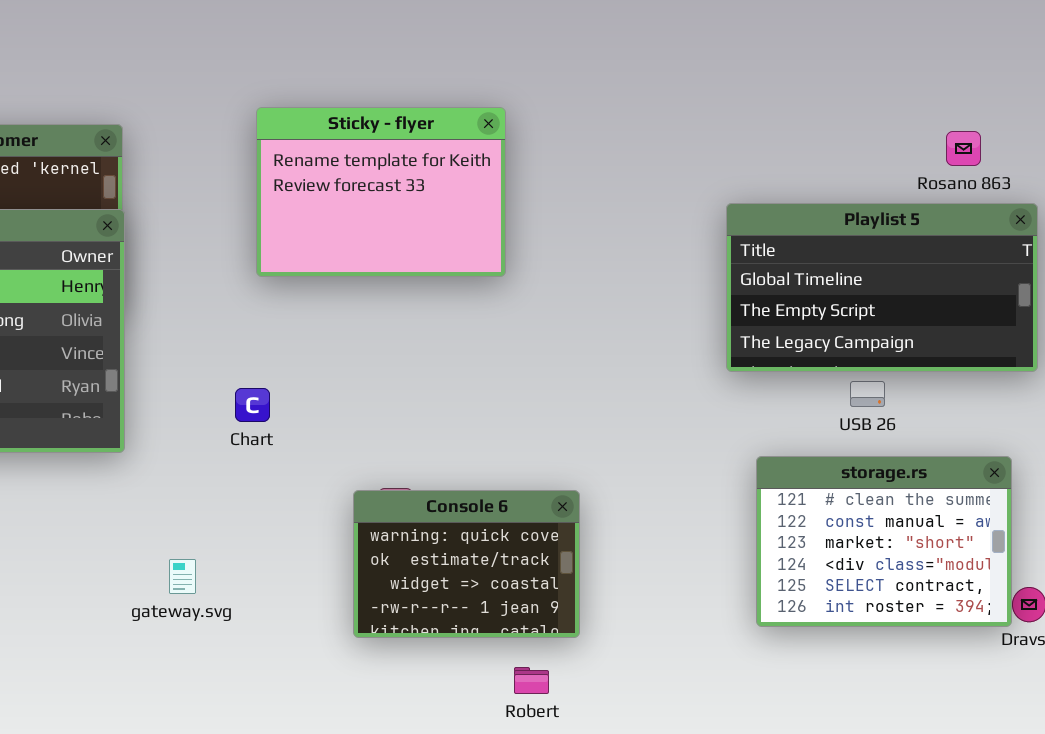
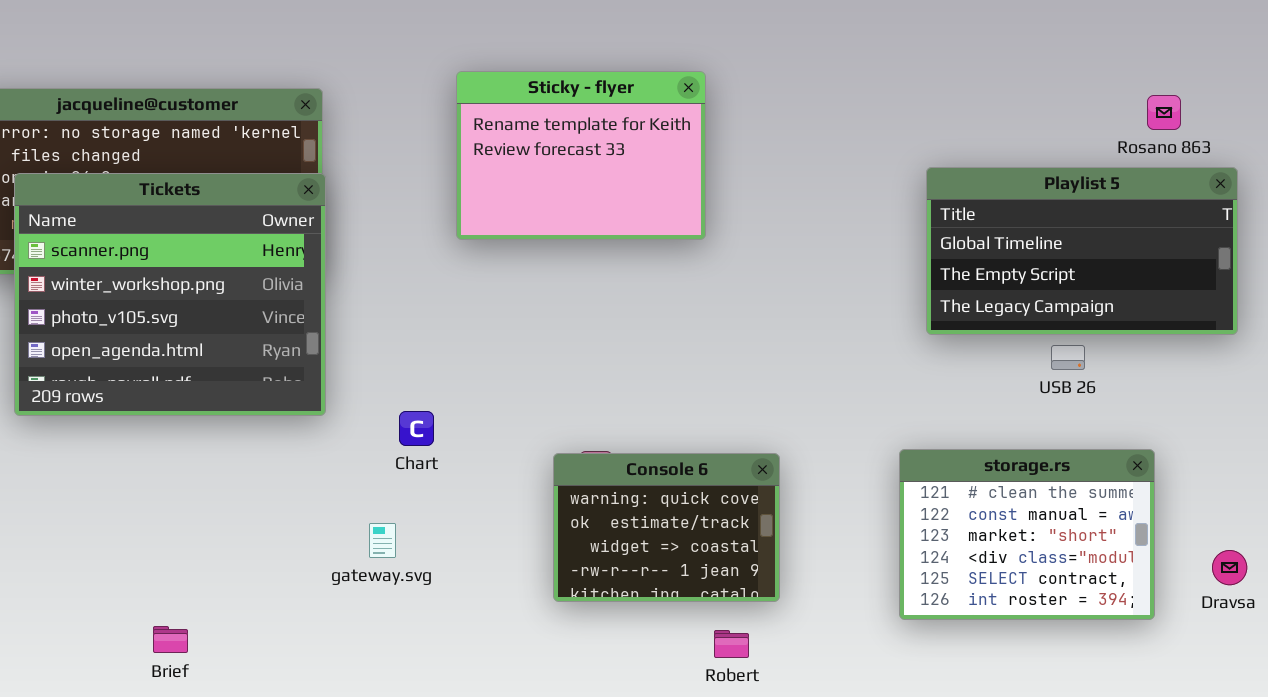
Chart: [235,388,270,422] -> [399,411,434,446], moved
storage.rs: [756,456,1012,627] -> [899,449,1155,620], moved

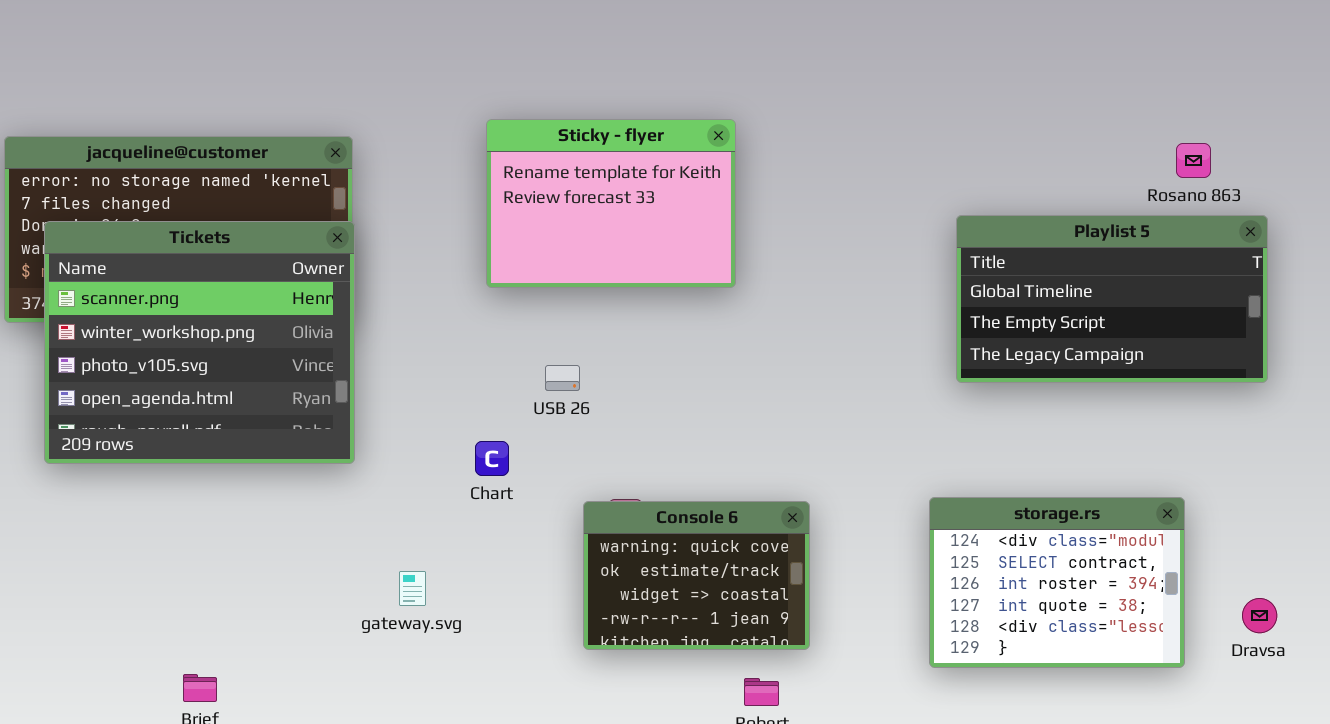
USB 26: [1051,345,1085,370] -> [545,365,580,391], moved
Chart: [399,411,434,446] -> [475,441,509,476], moved
storage.rs: [899,449,1155,620] -> [929,497,1185,668], scrolled down 3 rows

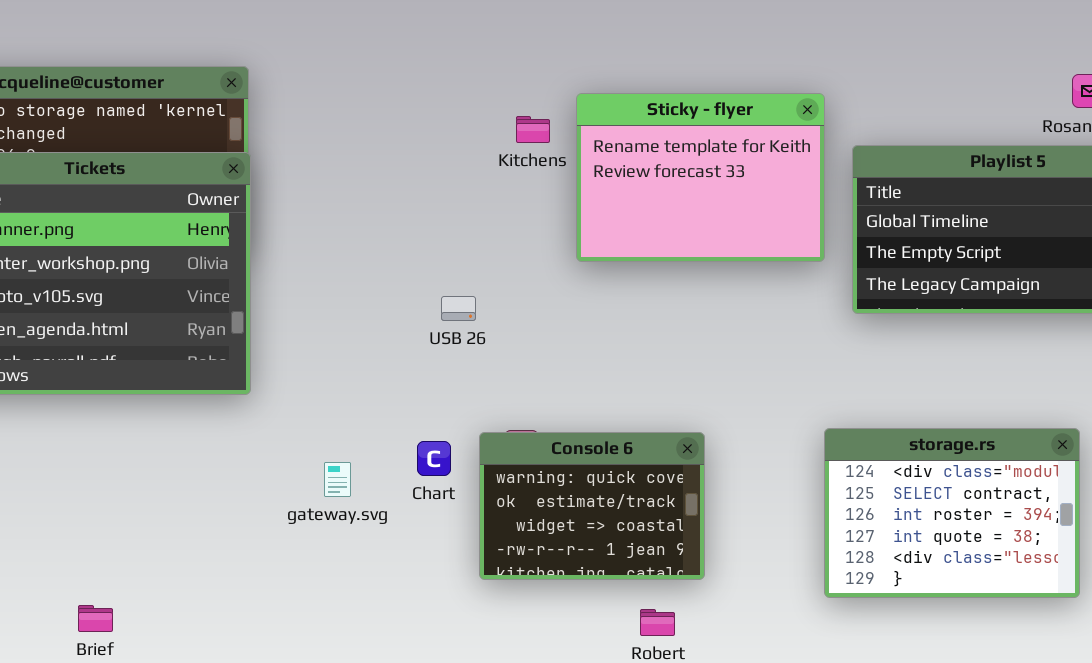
Sticky - flyer: [486,119,736,288] -> [576,93,825,262], moved
Chart: [475,441,509,476] -> [417,441,451,476], moved
gateway.svg: [399,571,426,606] -> [324,462,351,497], moved

